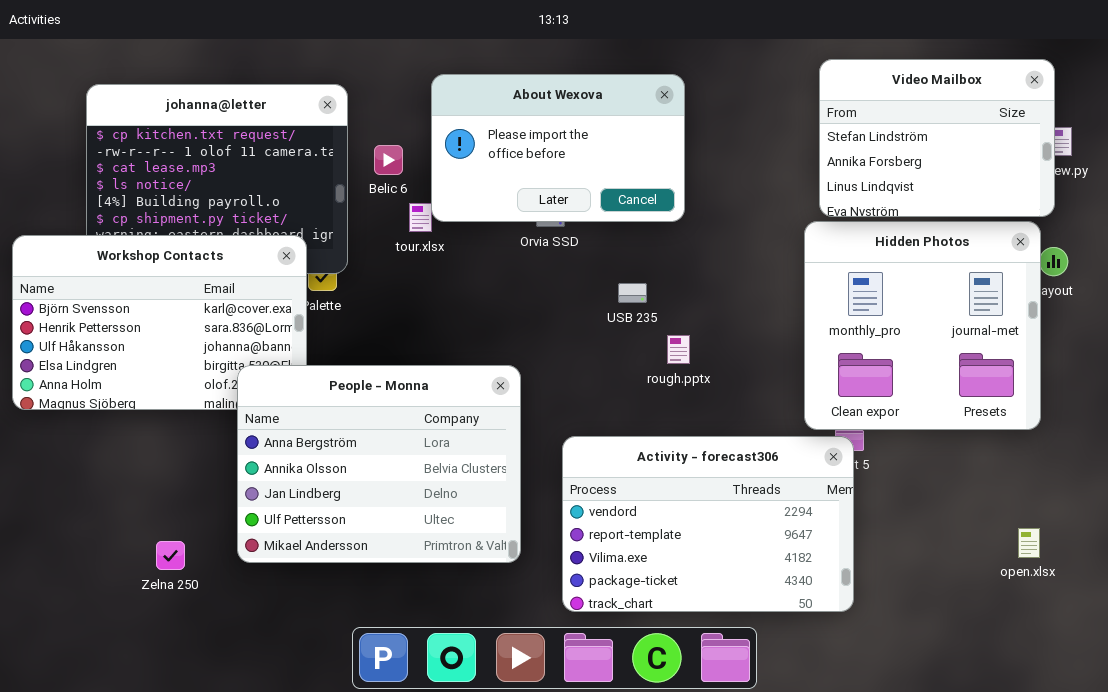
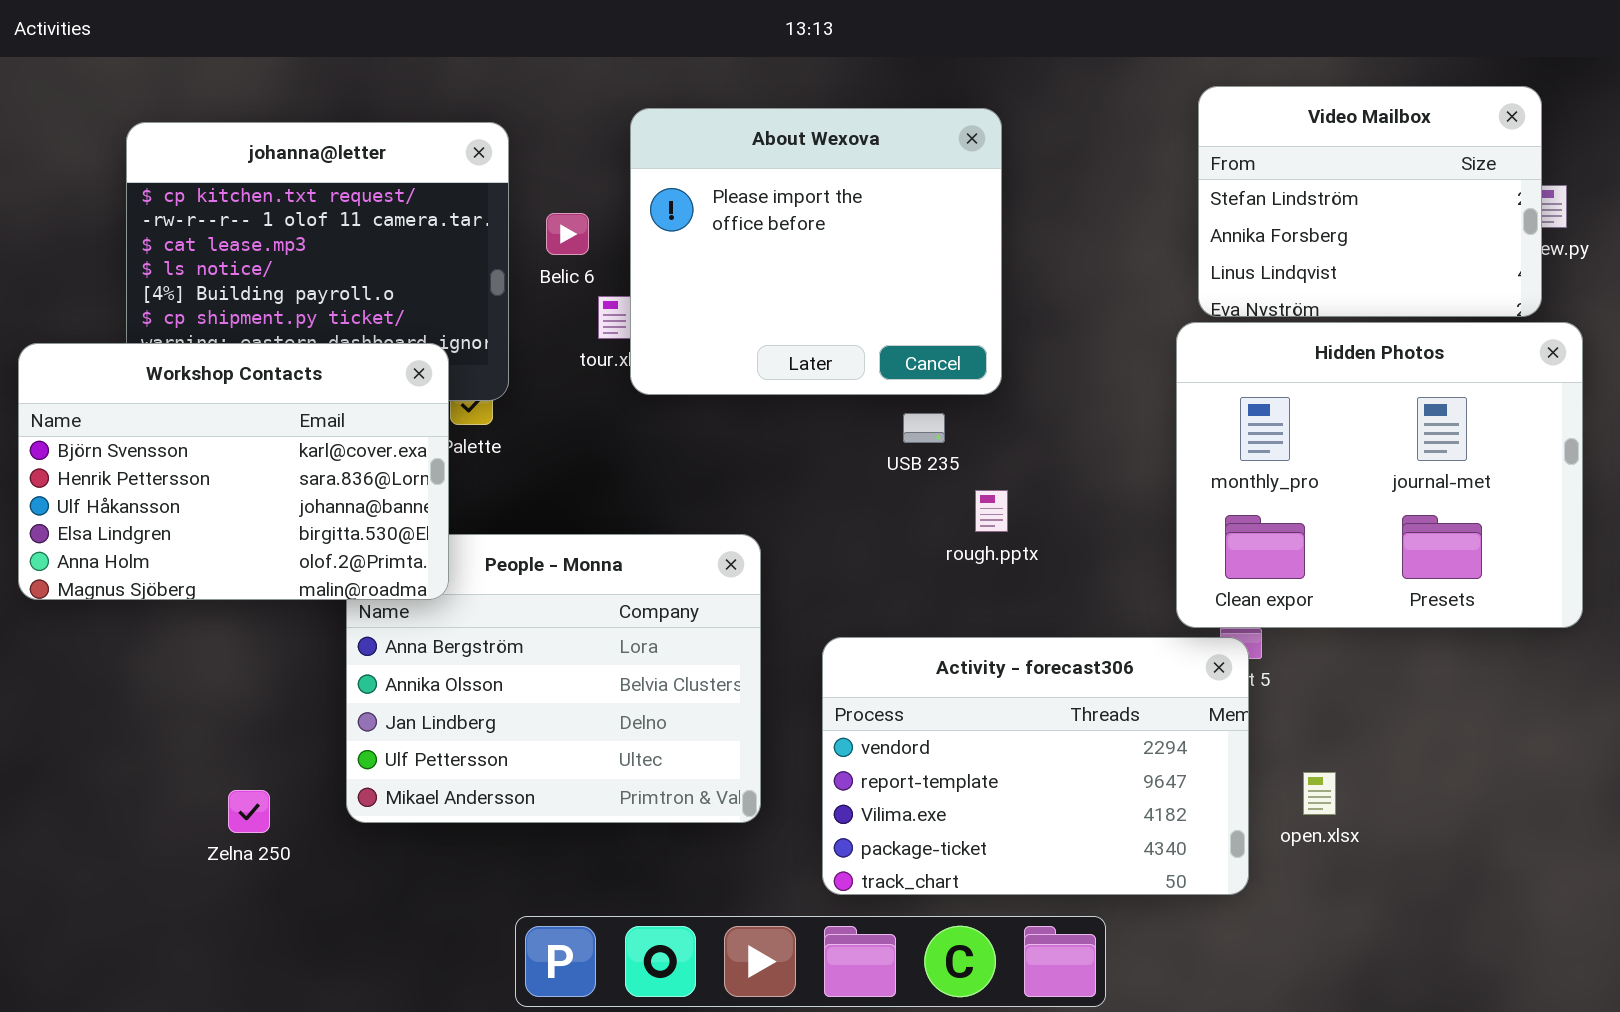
About Wexova: [431,74,685,222] -> [630,108,1002,395], resized
Hidden Photos: [804,221,1041,430] -> [1176,322,1583,628], resized
Workshop Contacts: [12,235,307,410] -> [18,343,449,600], raised
open.xlsx: [1018,528,1040,558] -> [1303,772,1336,815], moved

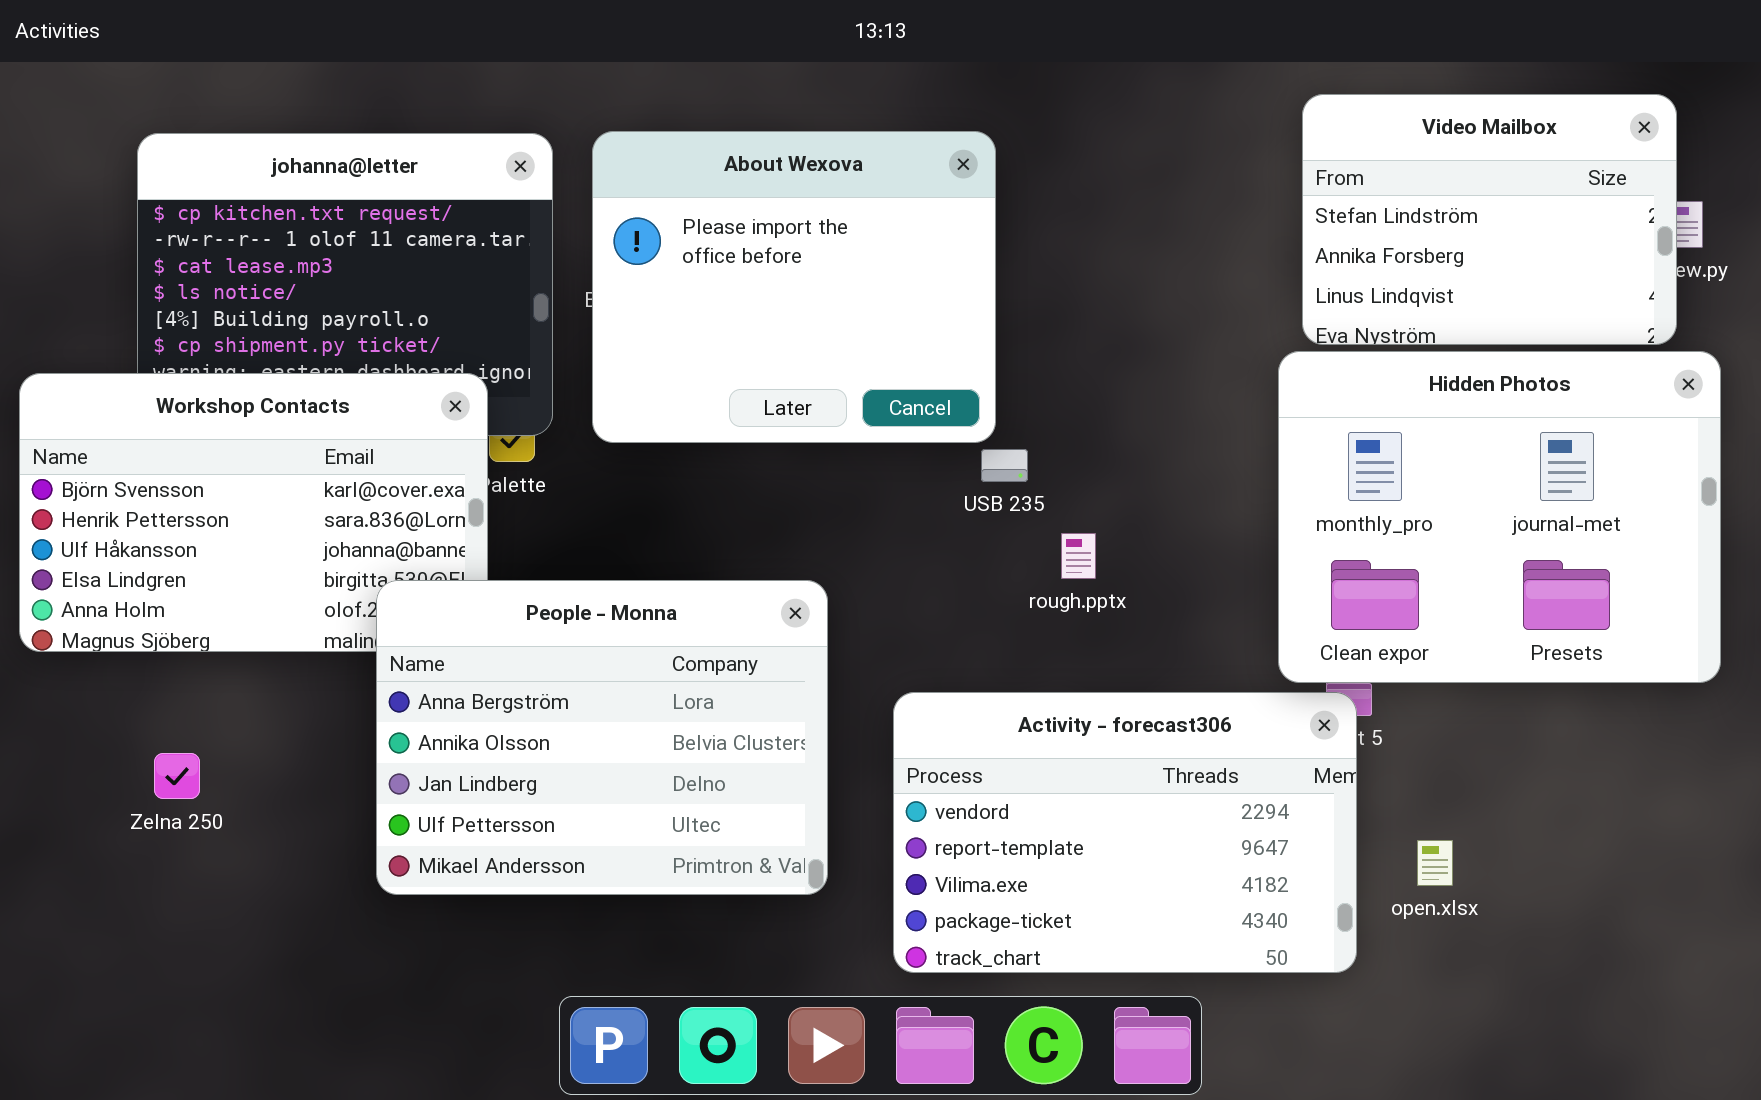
About Wexova: [630,108,1002,395] -> [592,131,996,443], moved
People - Monna: [346,534,761,823] -> [376,580,828,895], raised
Zelna 250: [228,790,270,833] -> [154,753,200,799], moved

